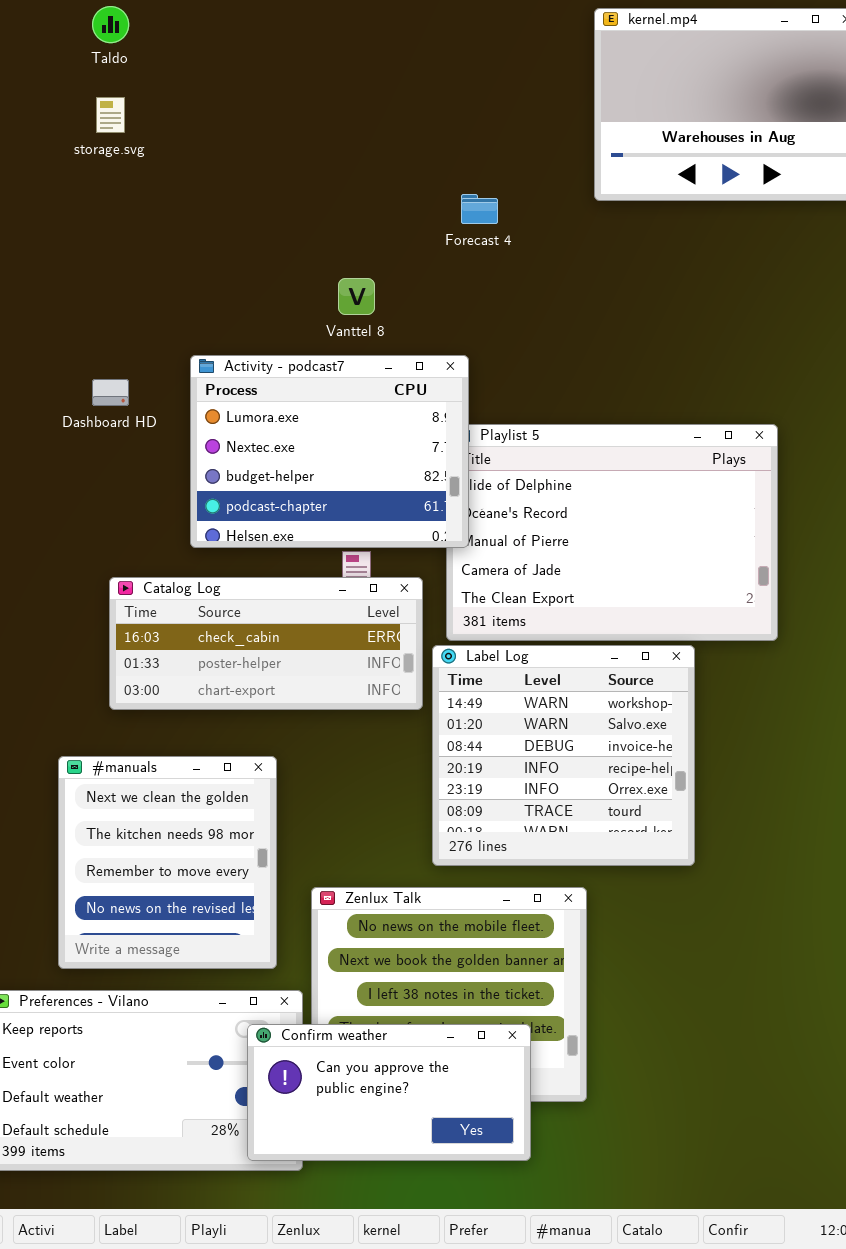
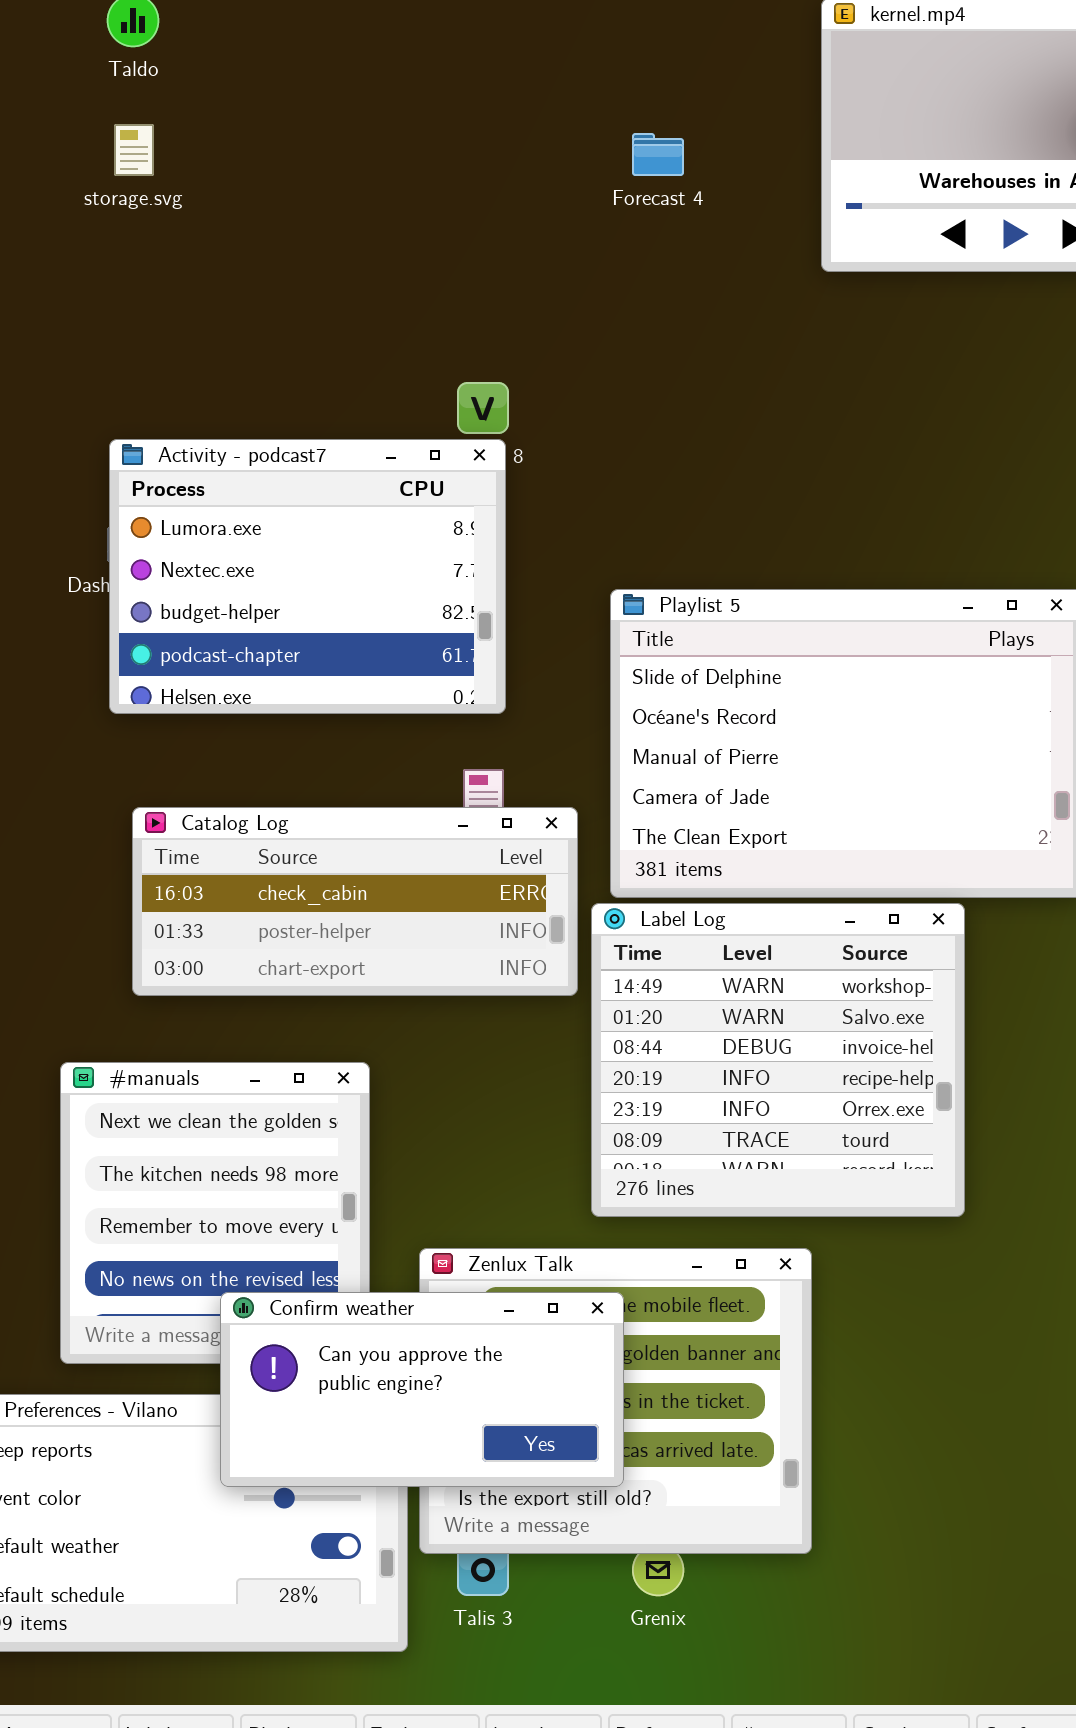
Forecast 4: [461,194,498,224] -> [632,133,684,176], moved
Activity - podcast7: [190,355,469,548] -> [109,439,506,714], moved
Confirm weather: [247,1024,531,1161] -> [220,1292,624,1487], moved

